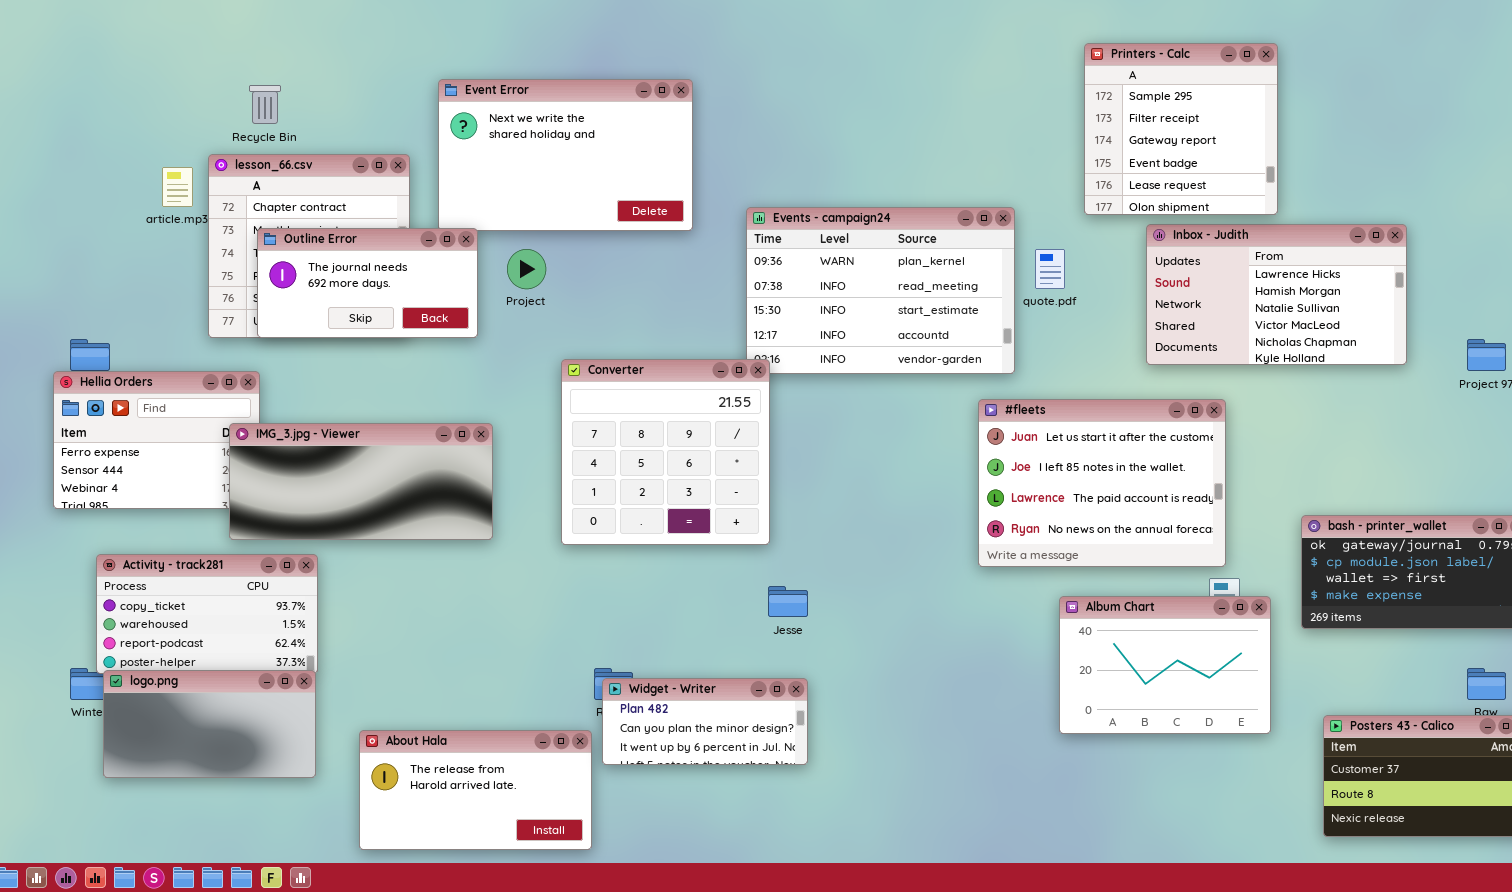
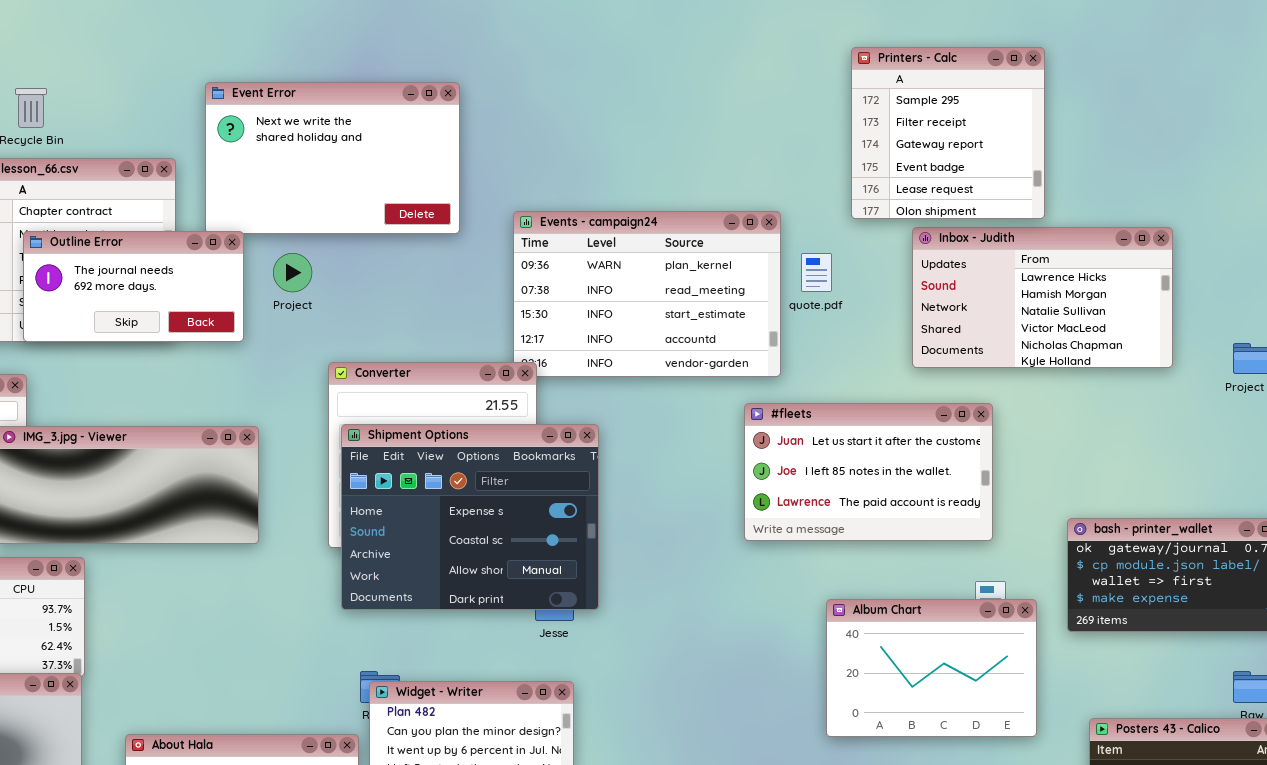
#fleets: [978,399,1226,567] -> [744,403,993,541], resized
Shipment Options: none -> [341,424,599,610], opened

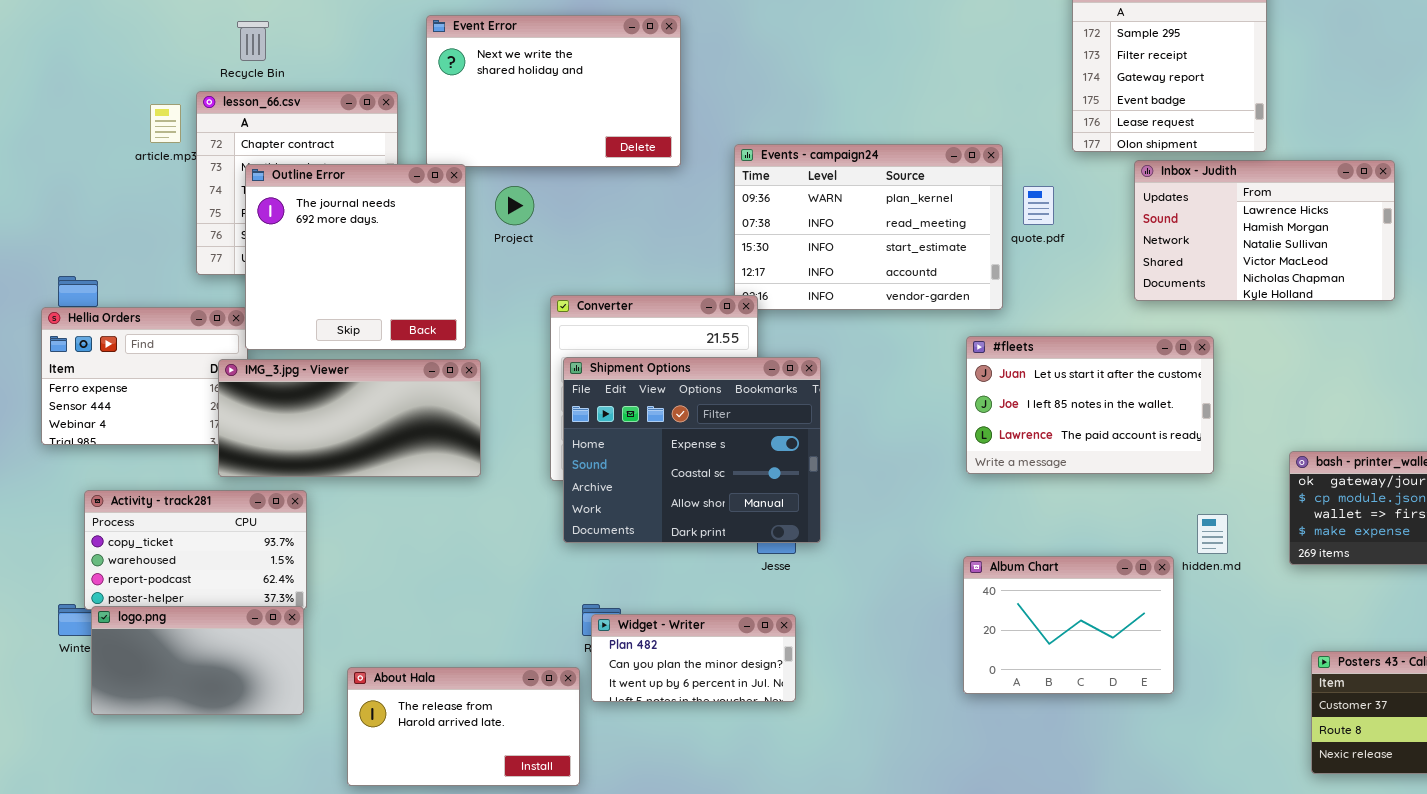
Outline Error: [23,231,244,342] -> [245,164,466,350], resized
Album Chart: [826,599,1037,737] -> [963,556,1174,694], moved

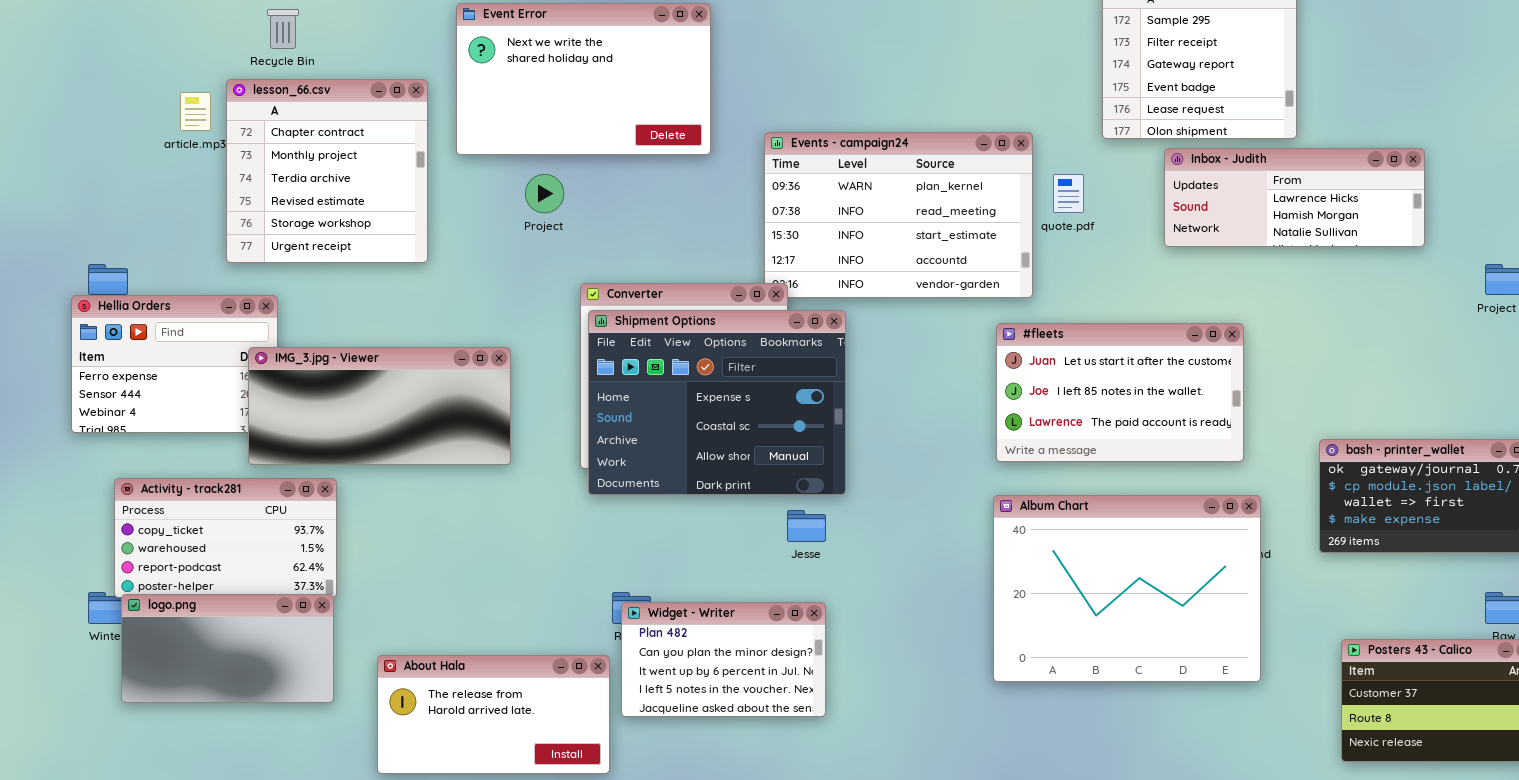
Inbox - Judith: [1134,160,1395,301] -> [1164,148,1425,247], resized
Outline Error: [245,164,466,350] -> none, closed
Shipment Options: [563,357,821,543] -> [588,310,846,495], moved
Album Chart: [963,556,1174,694] -> [993,495,1261,682], resized
Widget - Writer: [591,614,796,702] -> [621,602,826,717], resized

